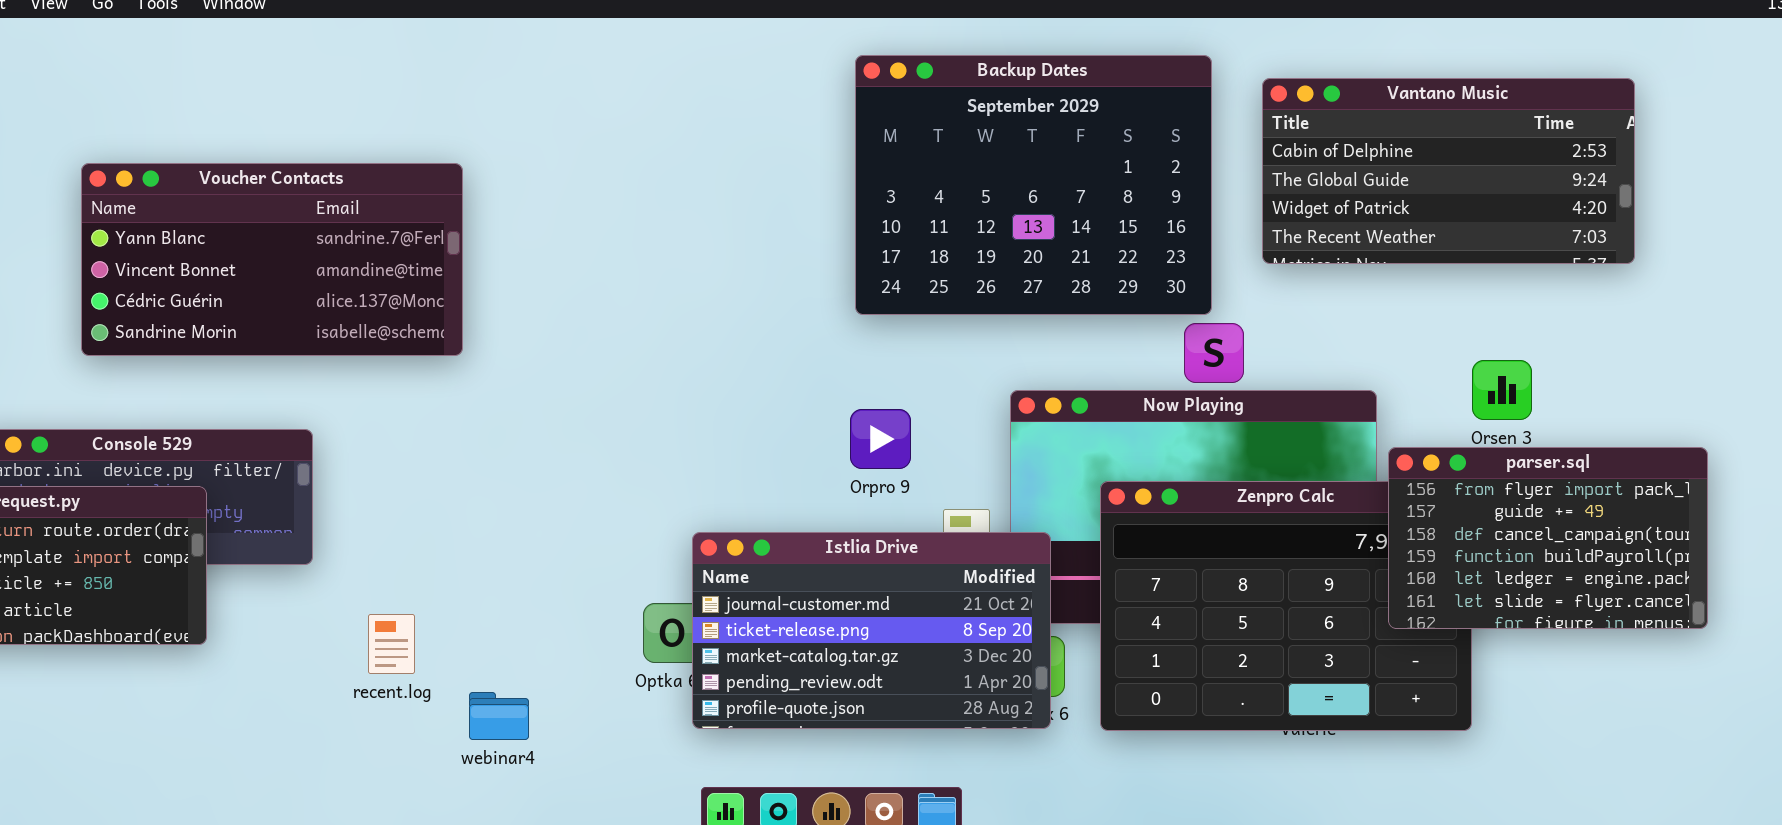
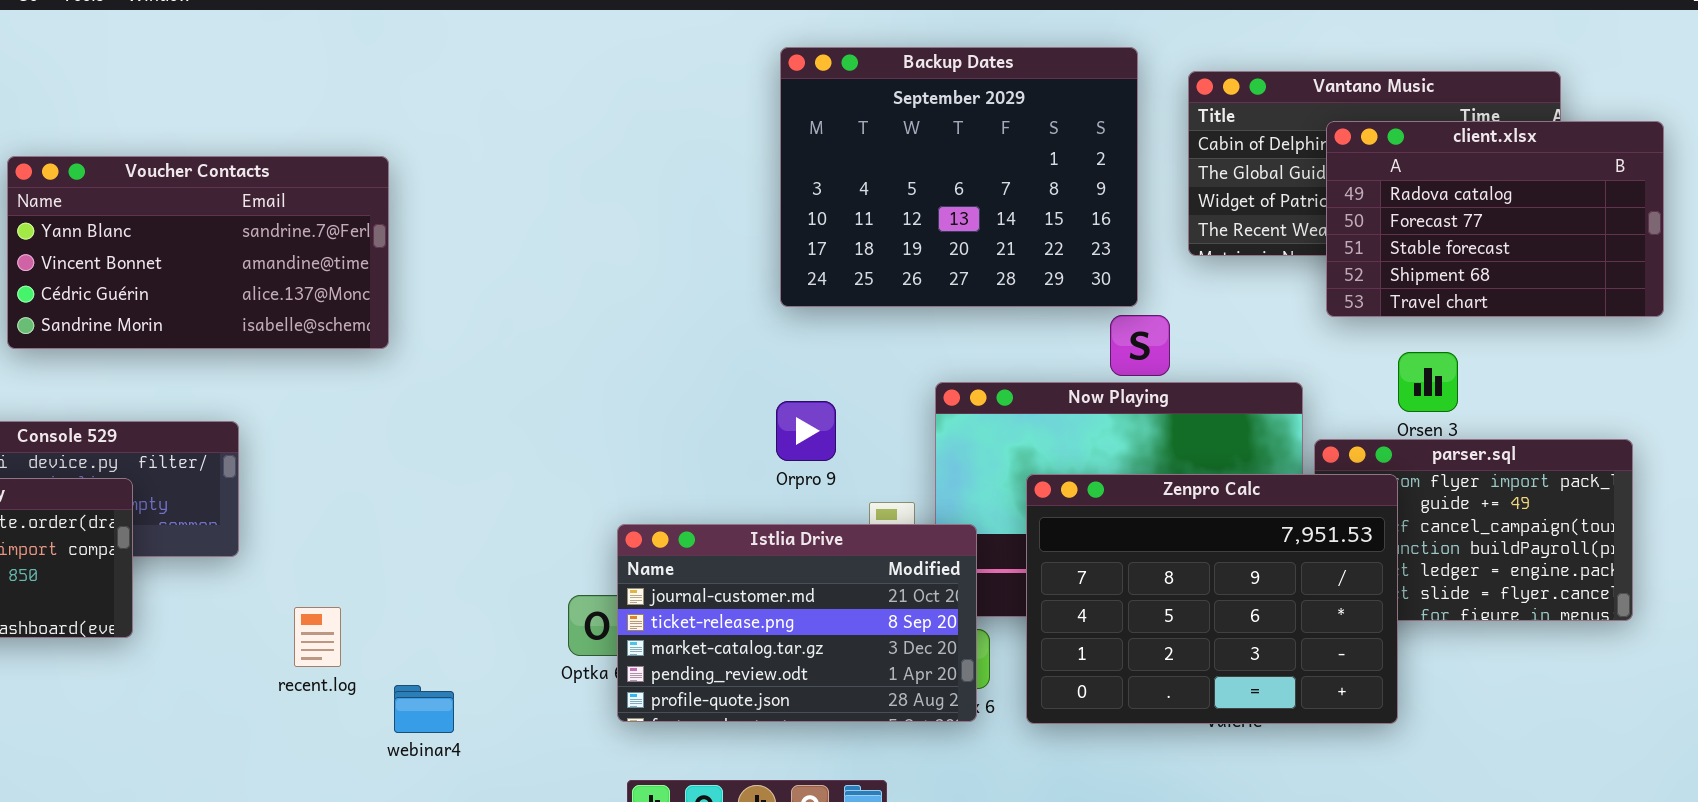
client.xlsx: none -> [1326,121,1664,317], opened
Zenpro Calc: [1100,481,1472,731] -> [1026,474,1398,724], raised

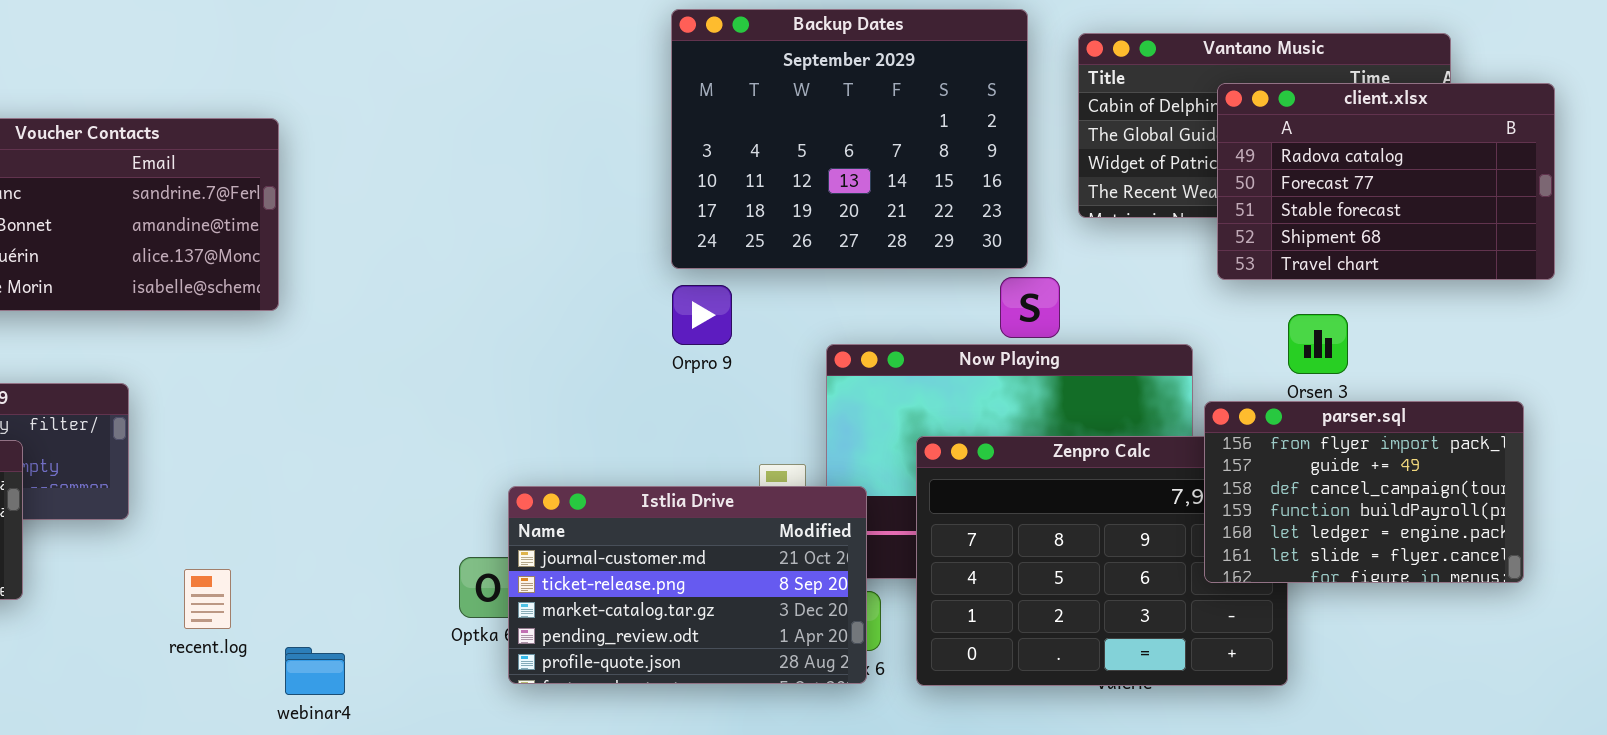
Orpro 9: [776,401,836,461] -> [672,285,732,345], moved
parser.sql: [1314,439,1633,621] -> [1204,401,1524,583], raised

